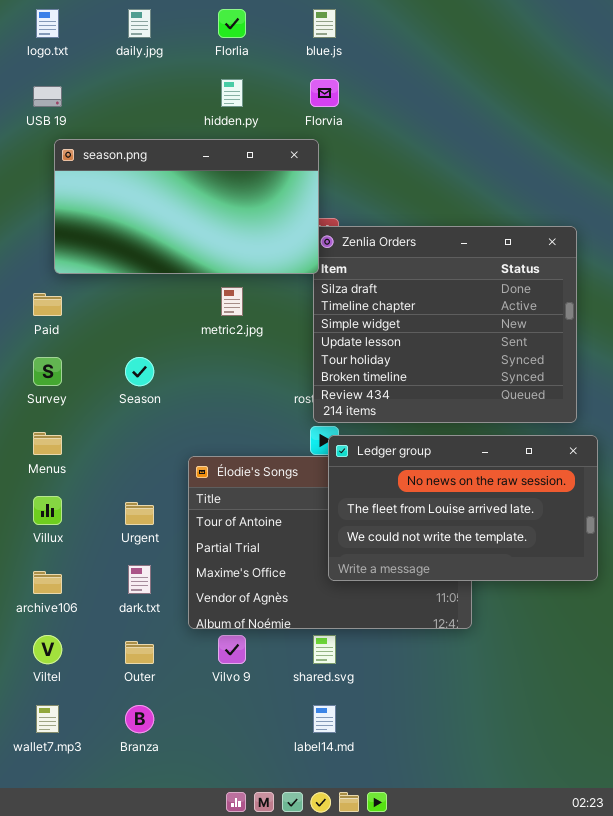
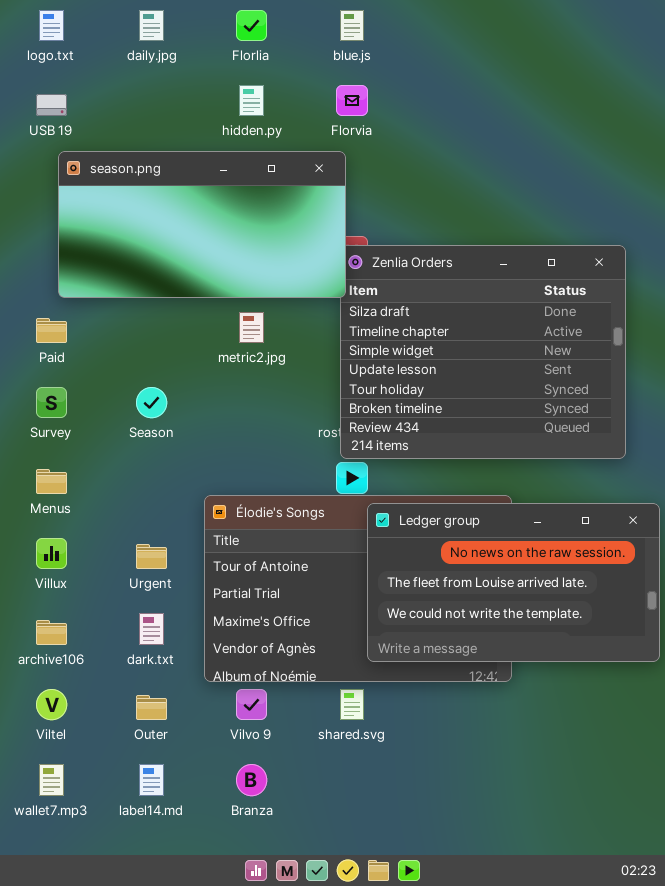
Ledger group: [328,435,598,581] -> [367,503,660,662], moved
Branza: [125,705,154,733] -> [236,764,267,796], moved
label14.md: [313,705,336,733] -> [139,764,164,796], moved

